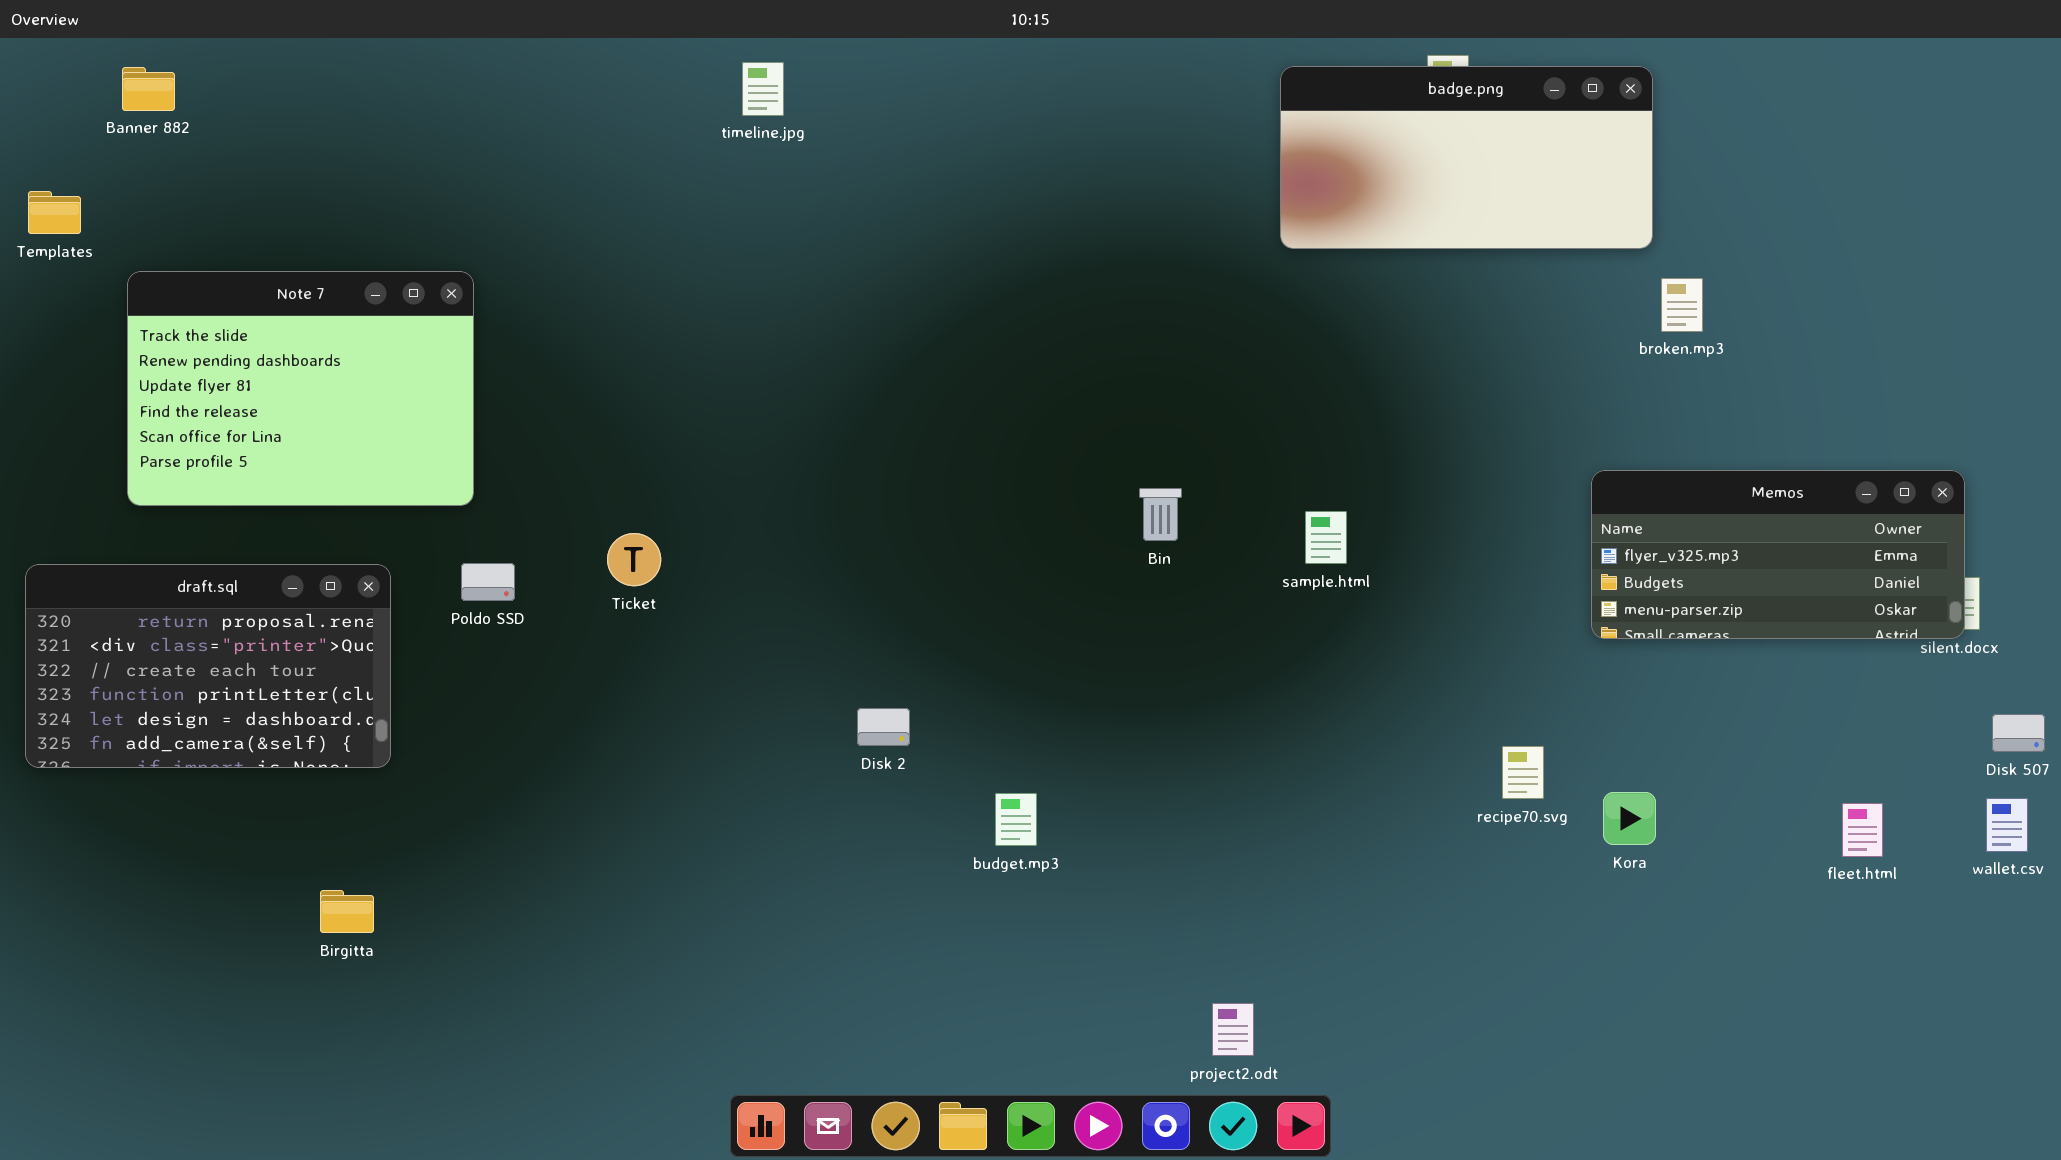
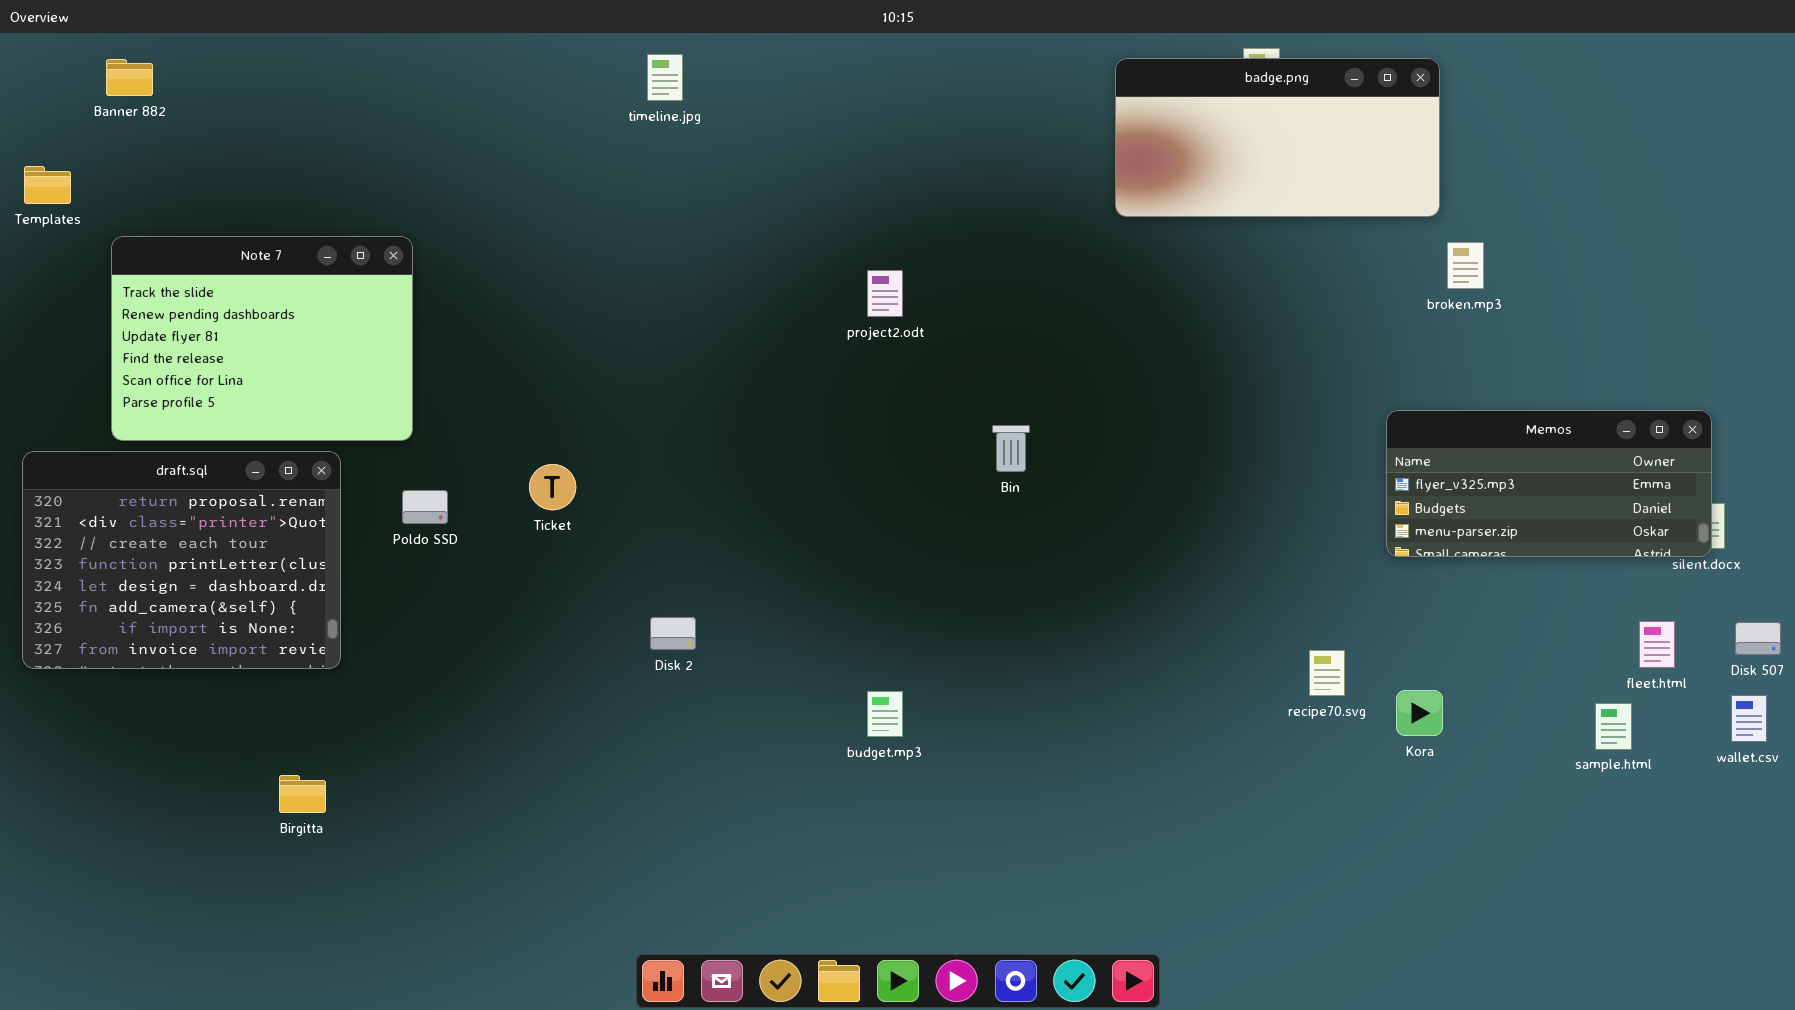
sample.html: [1305,511,1347,564] -> [1595,703,1632,750], moved
draft.sql: [25,564,391,768] -> [22,451,341,669], resized
Disk 2: [857,708,910,746] -> [650,617,696,650], moved
fleet.html: [1842,803,1883,857] -> [1639,621,1675,668], moved
project2.odt: [1212,1003,1254,1056] -> [867,270,903,317], moved

